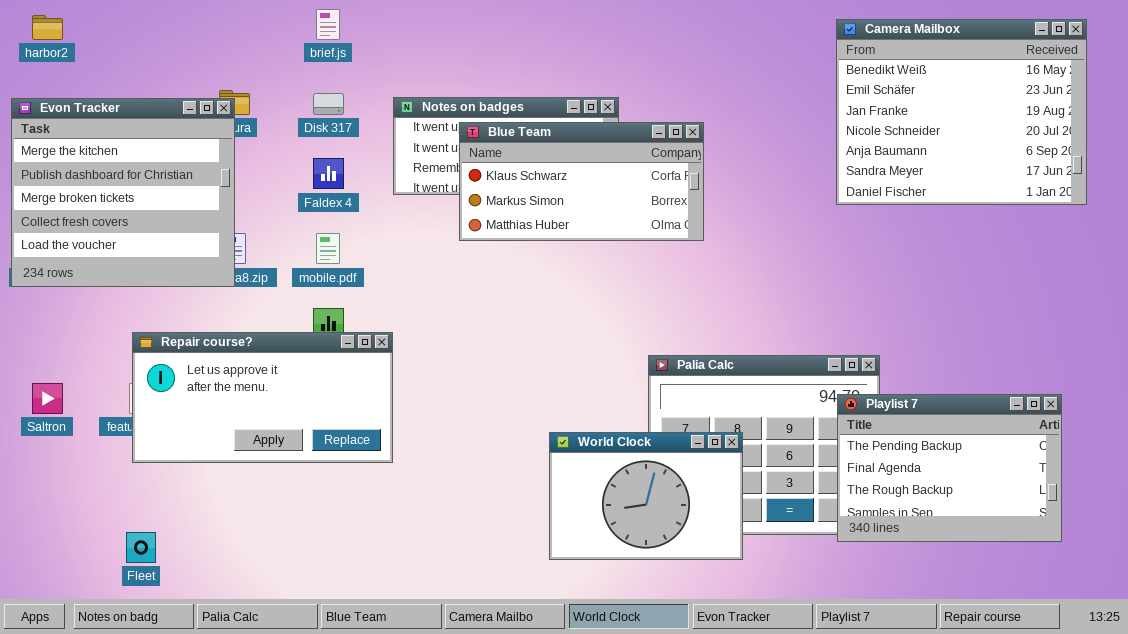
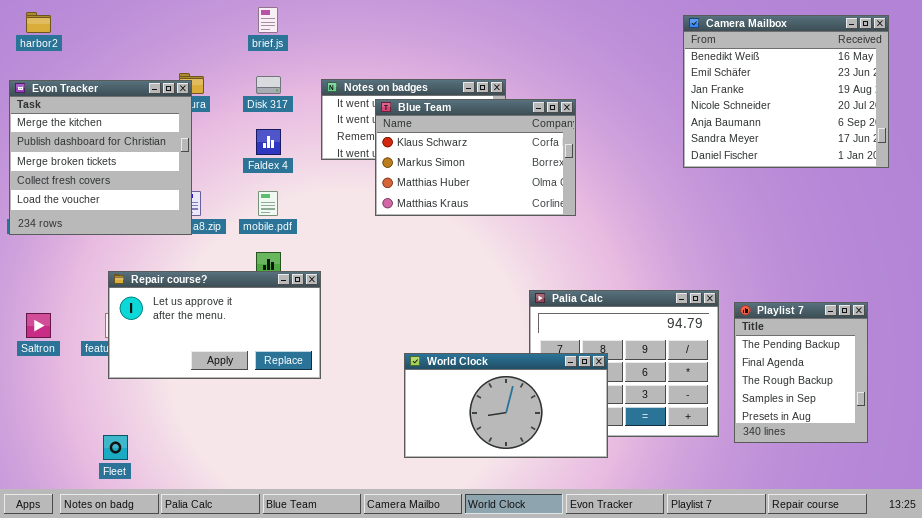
Blue Team: [459,122,704,241] -> [375,99,576,216], resized
Playlist 7: [837,394,1062,542] -> [734,302,868,443], resized
World Clock: [549,432,743,560] -> [404,353,608,458], resized

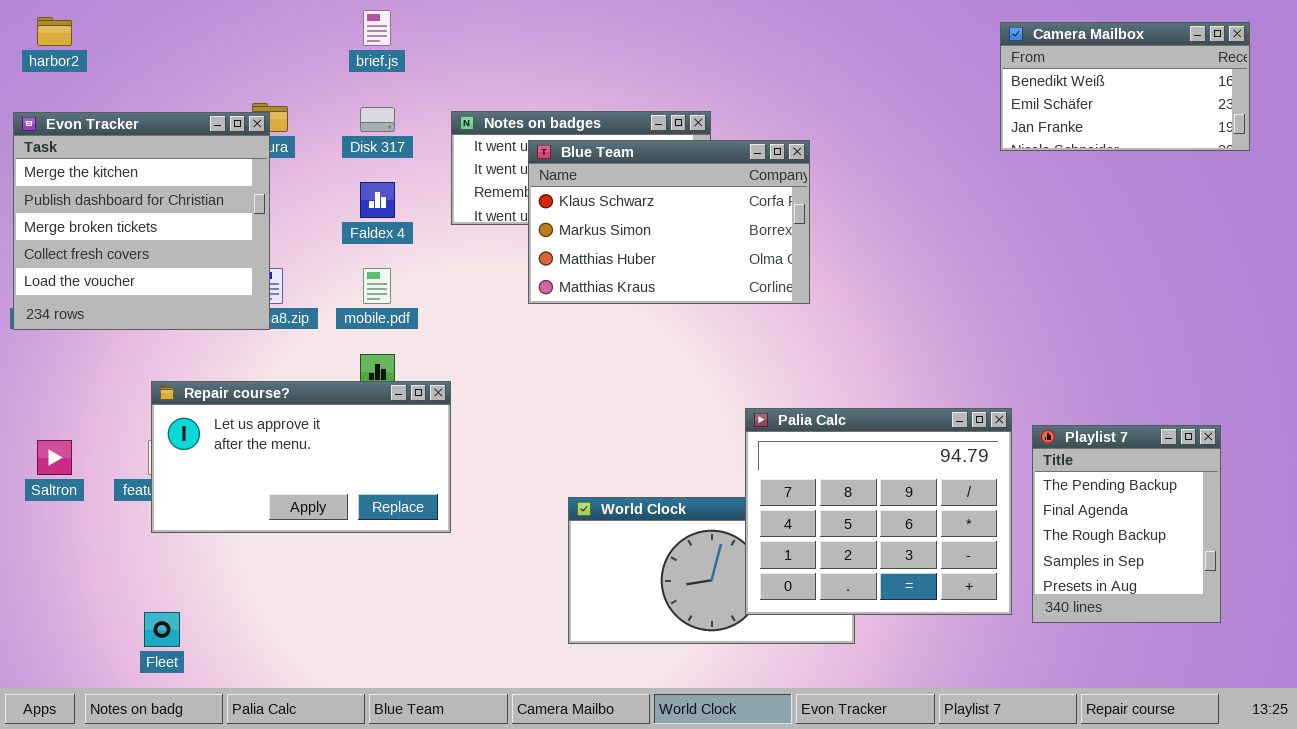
Camera Mailbox: [683,15,889,168] -> [1000,22,1250,151], resized
Palia Calc: [529,290,719,437] -> [745,408,1012,615], raised

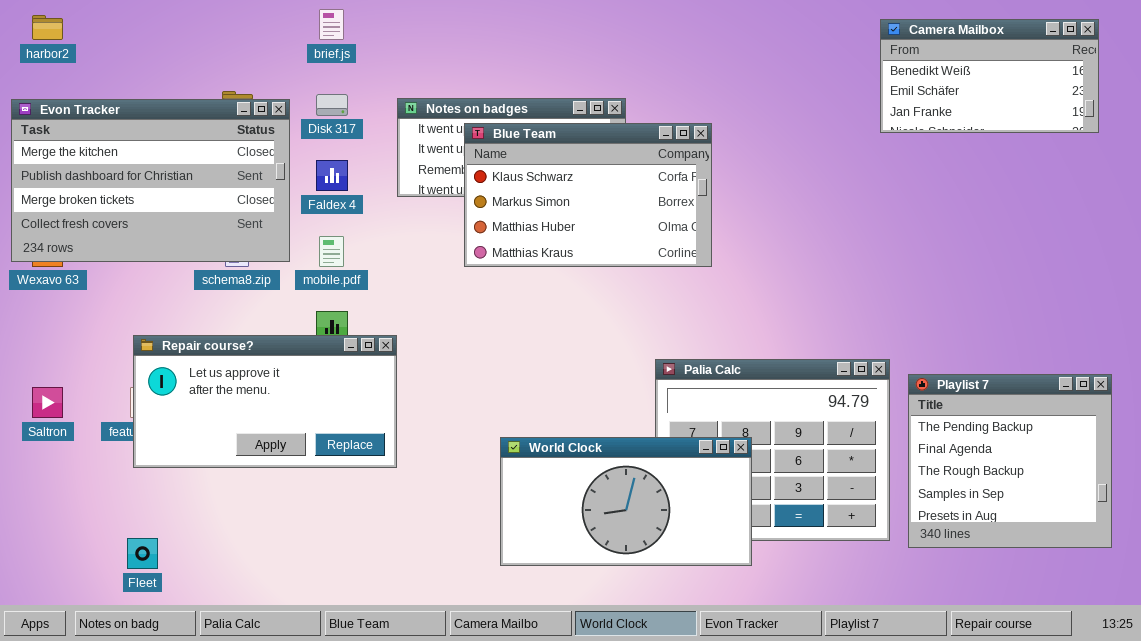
Evon Tracker: [13,112,270,330] -> [11,99,290,262], resized
Playlist 7: [1032,425,1221,623] -> [908,374,1112,548], resized
World Clock: [568,497,855,644] -> [500,437,752,566], raised

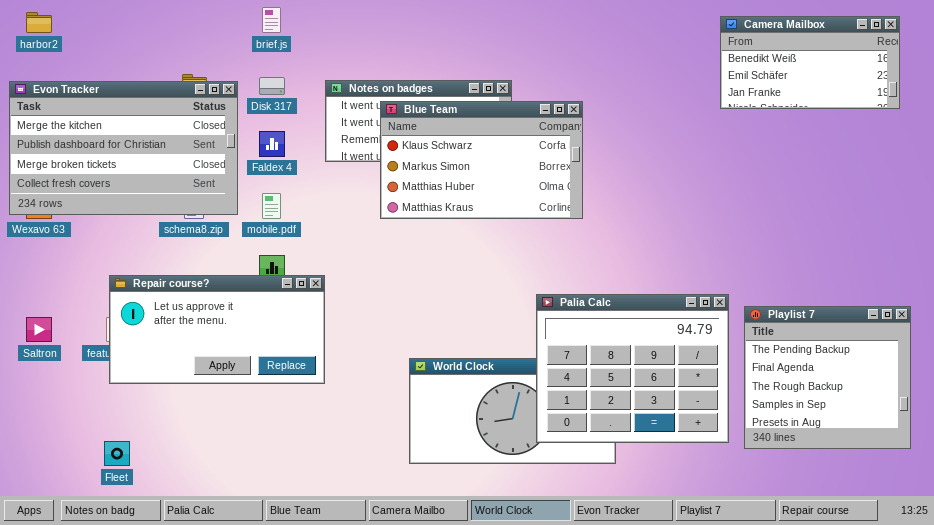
Palia Calc: [655,359,890,541] -> [536,294,729,443], raised

